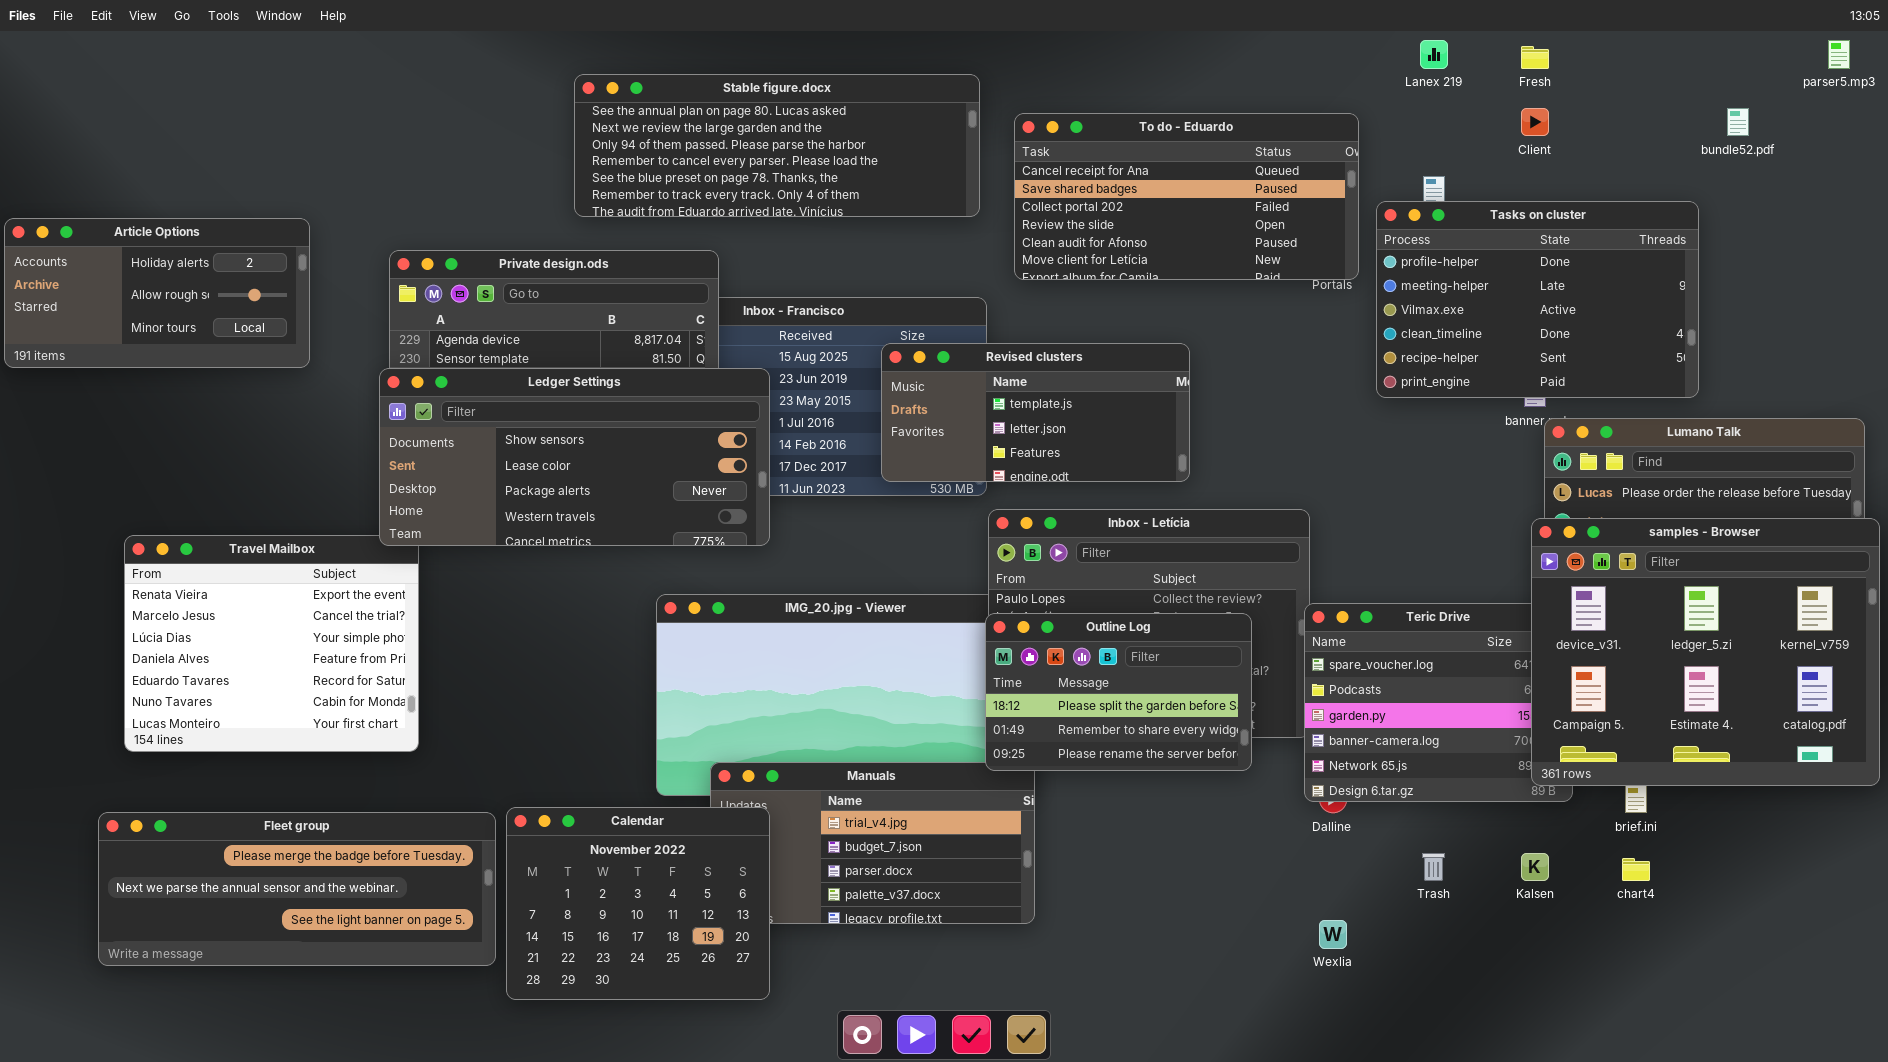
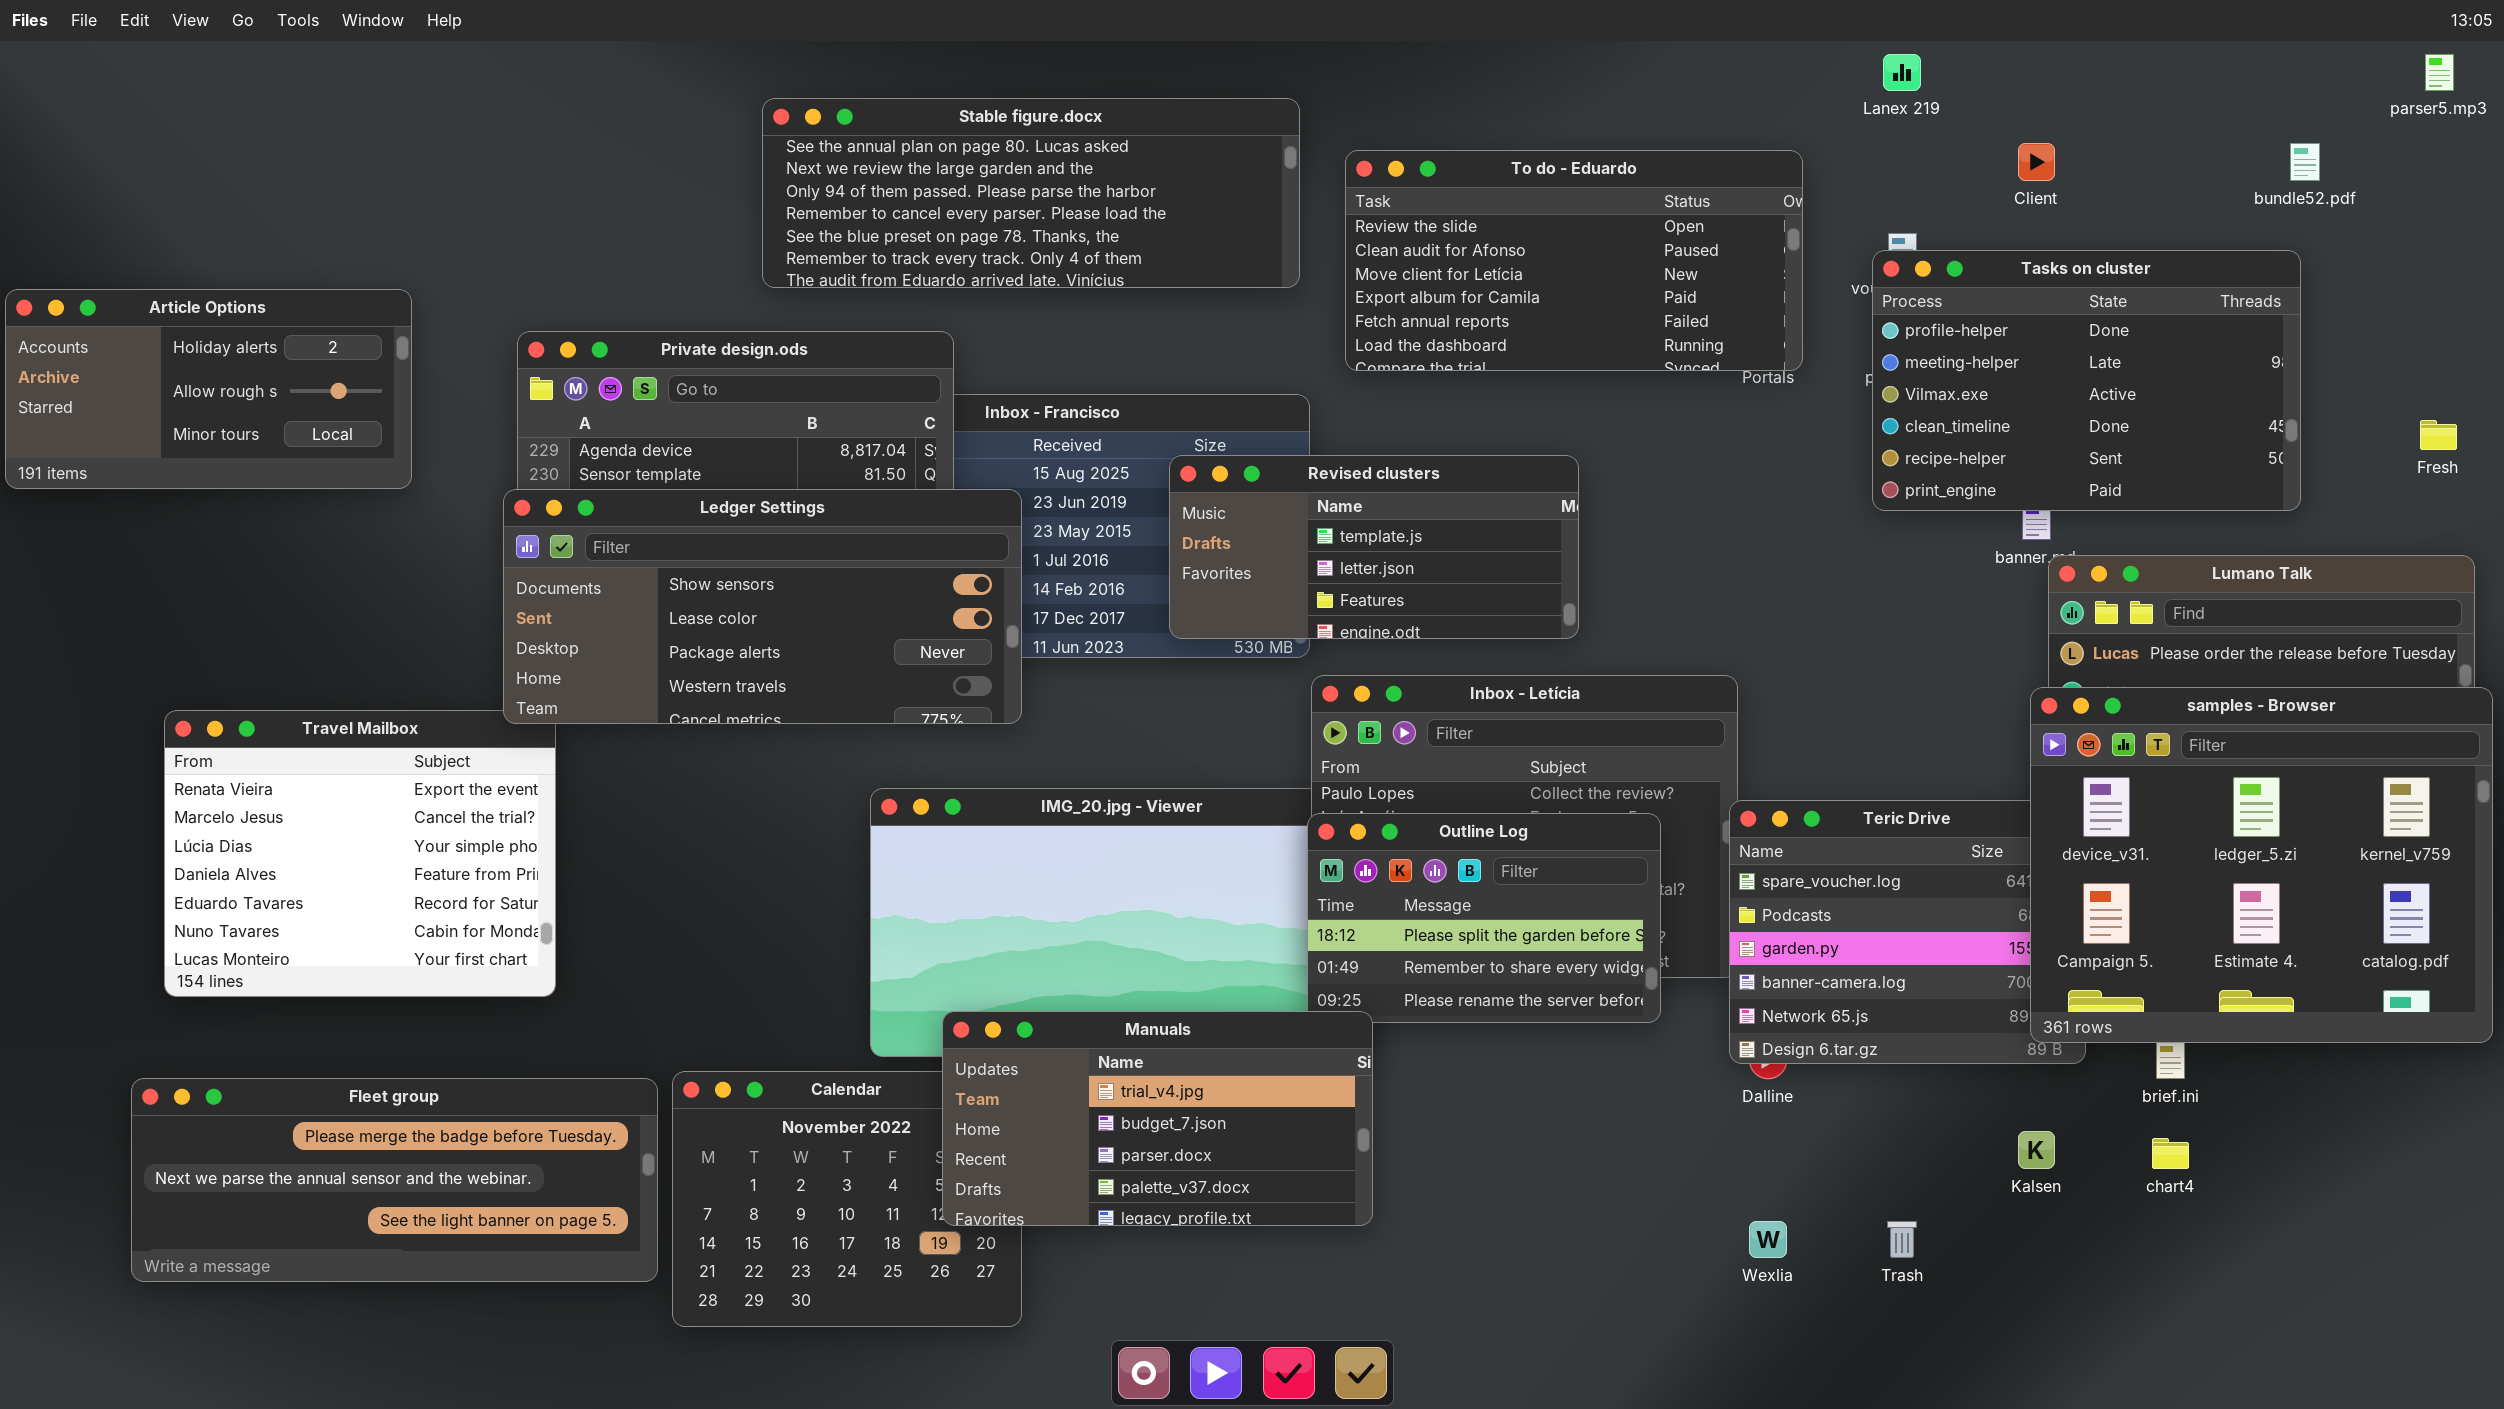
Fresh: [1521,46,1549,69] -> [2420,420,2457,450], moved
To do - Eduardo: [1014,113,1359,280] -> [1345,150,1803,371], scrolled down 3 rows
Tasks on cluster: [1376,201,1699,398] -> [1872,250,2301,511], moved
Manuals: [710,762,1035,924] -> [942,1011,1373,1226], raised
Trash: [1422,853,1445,881] -> [1887,1221,1917,1258], moved

